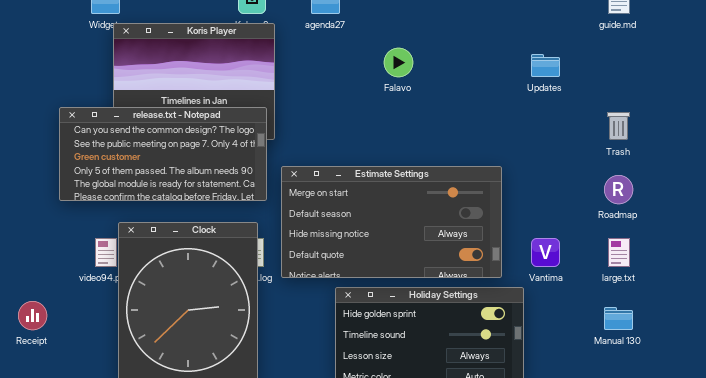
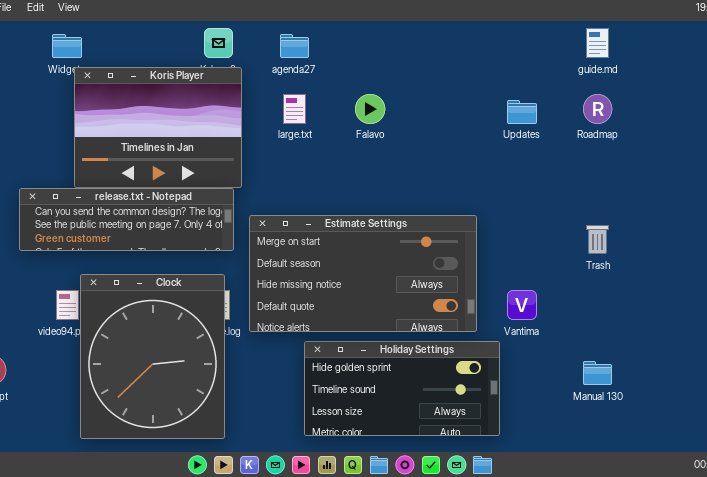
release.txt - Notepad: [59,107,267,201] -> [19,188,234,251], resized
Trash: [607,112,630,140] -> [586,225,609,254], moved
Roadmap: [604,175,633,204] -> [583,94,612,124], moved
large.txt: [608,238,630,267] -> [283,94,306,124], moved

